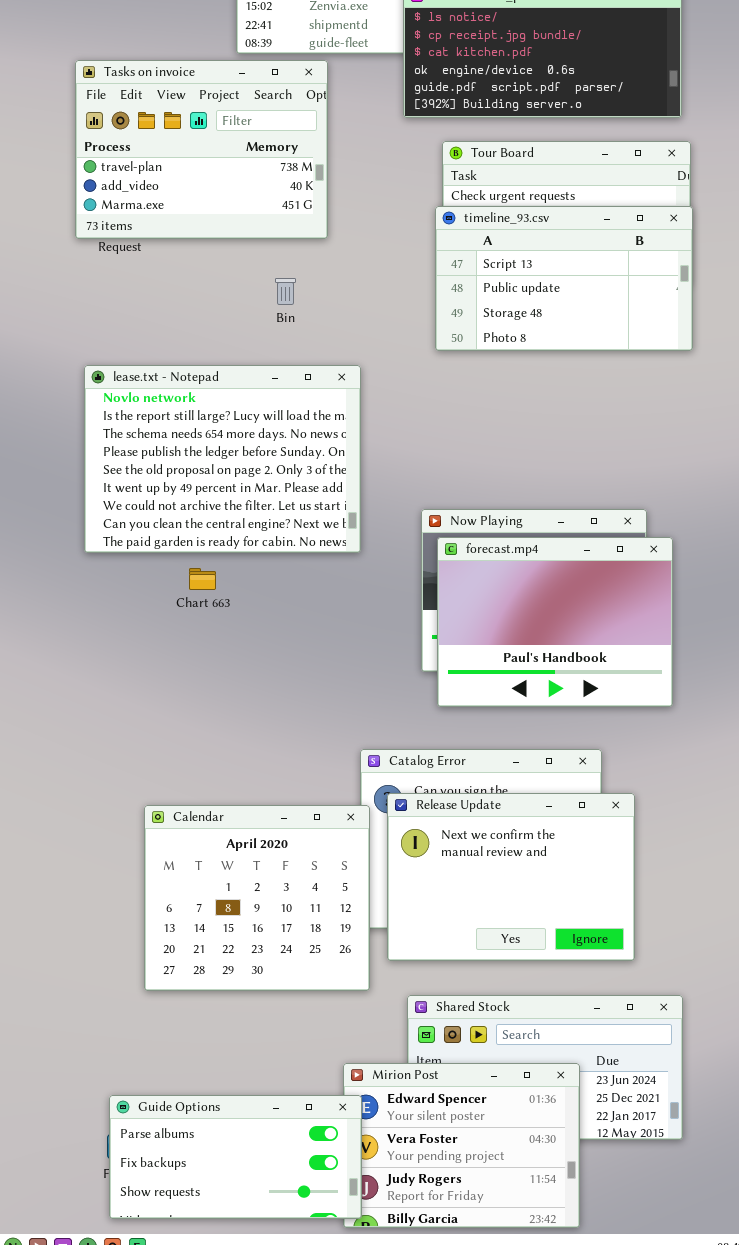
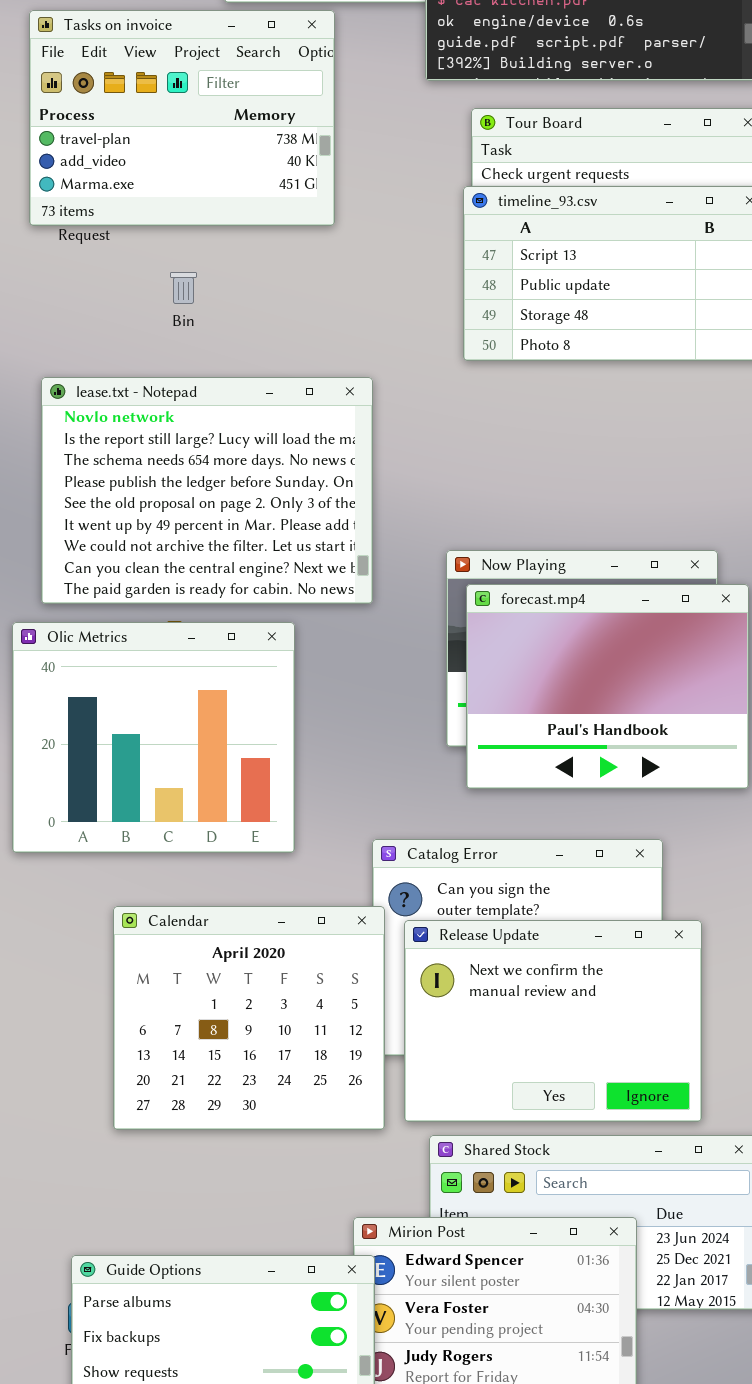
Bin: [275,278,296,305] -> [170,272,197,304], moved
Olic Metrics: none -> [12,622,295,853], opened
Release Update: [387,793,635,961] -> [404,920,702,1122], moved

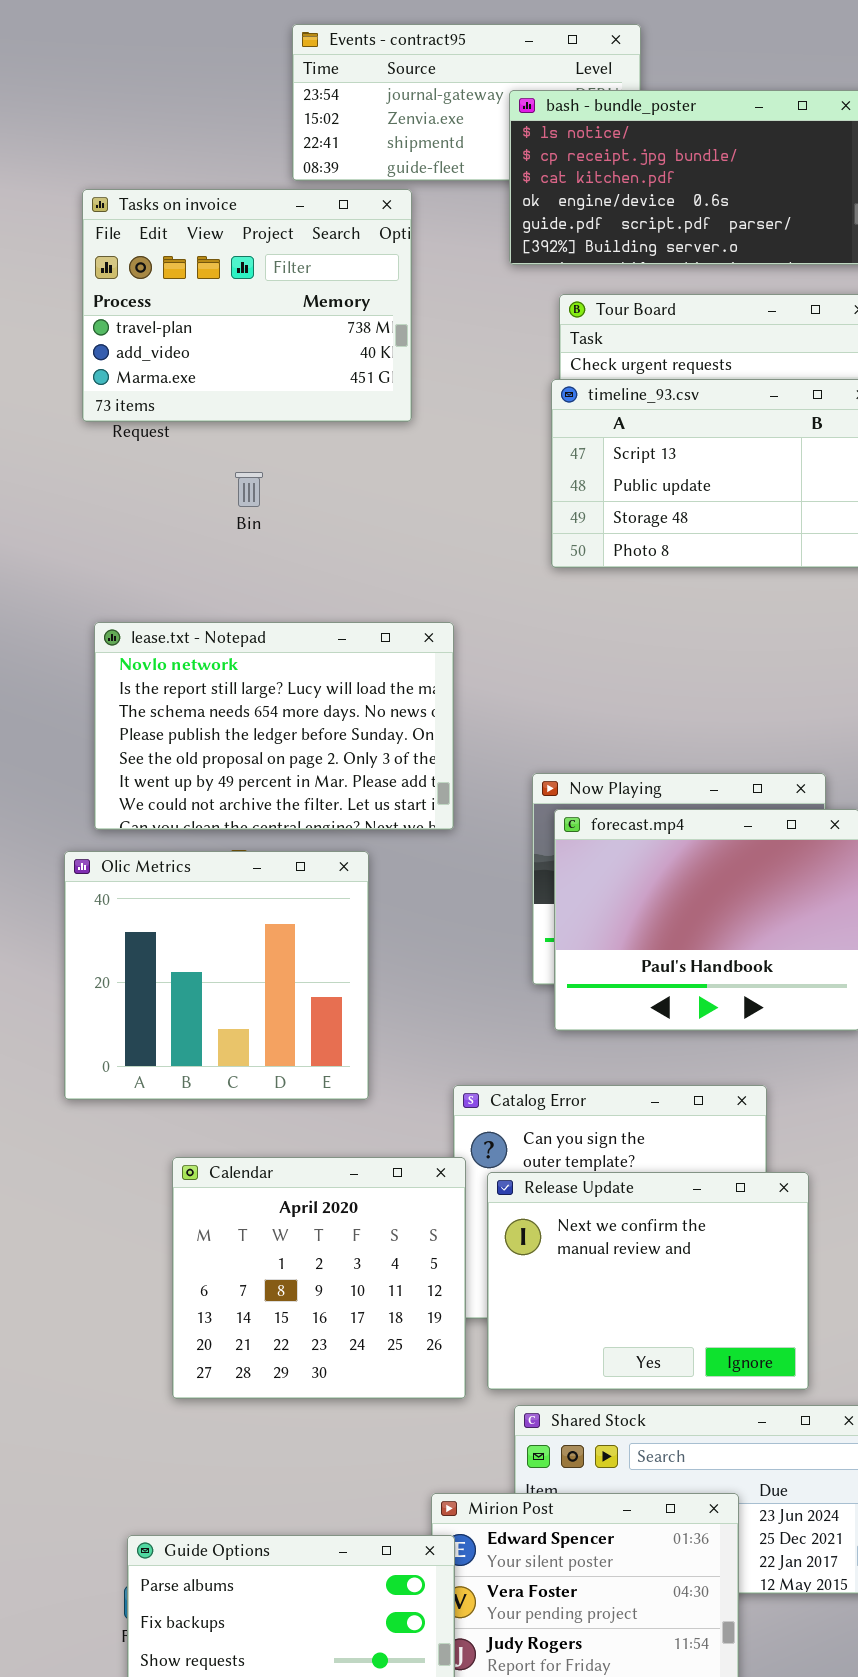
lease.txt - Notepad: [41,377,373,604] -> [94,622,454,830], resized

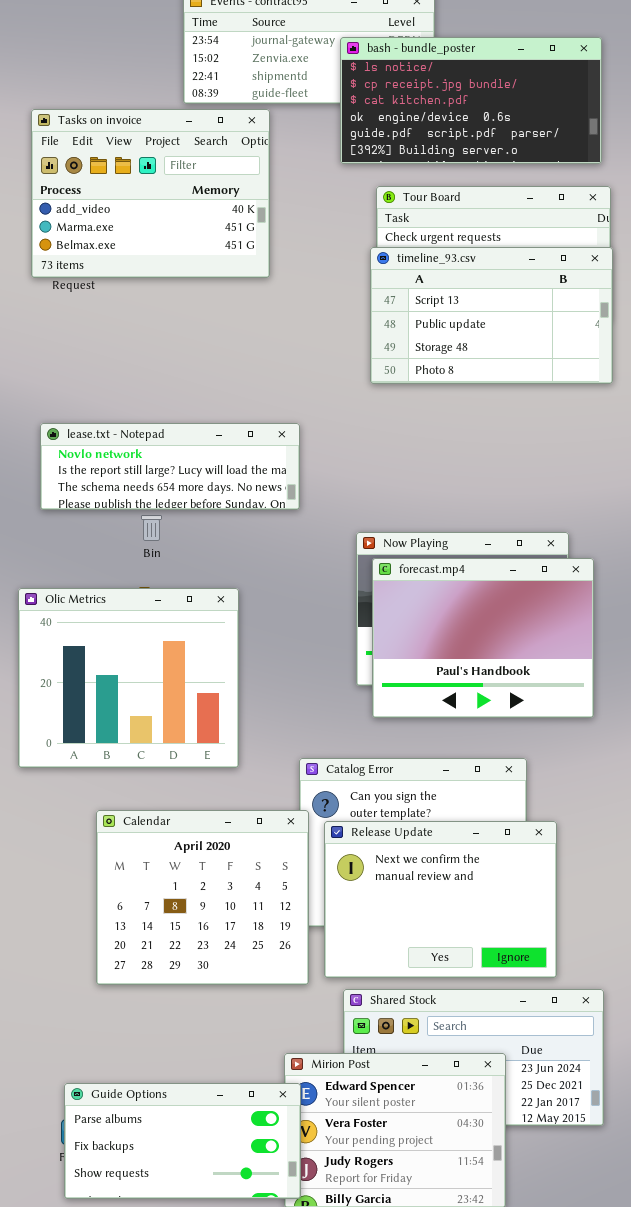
Tasks on invoice: [82,189,412,422] -> [31,109,270,278], scrolled down 1 row
Bin: [235,472,263,507] -> [141,515,162,541], moved
lease.txt - Notepad: [94,622,454,830] -> [40,423,300,510], resized

